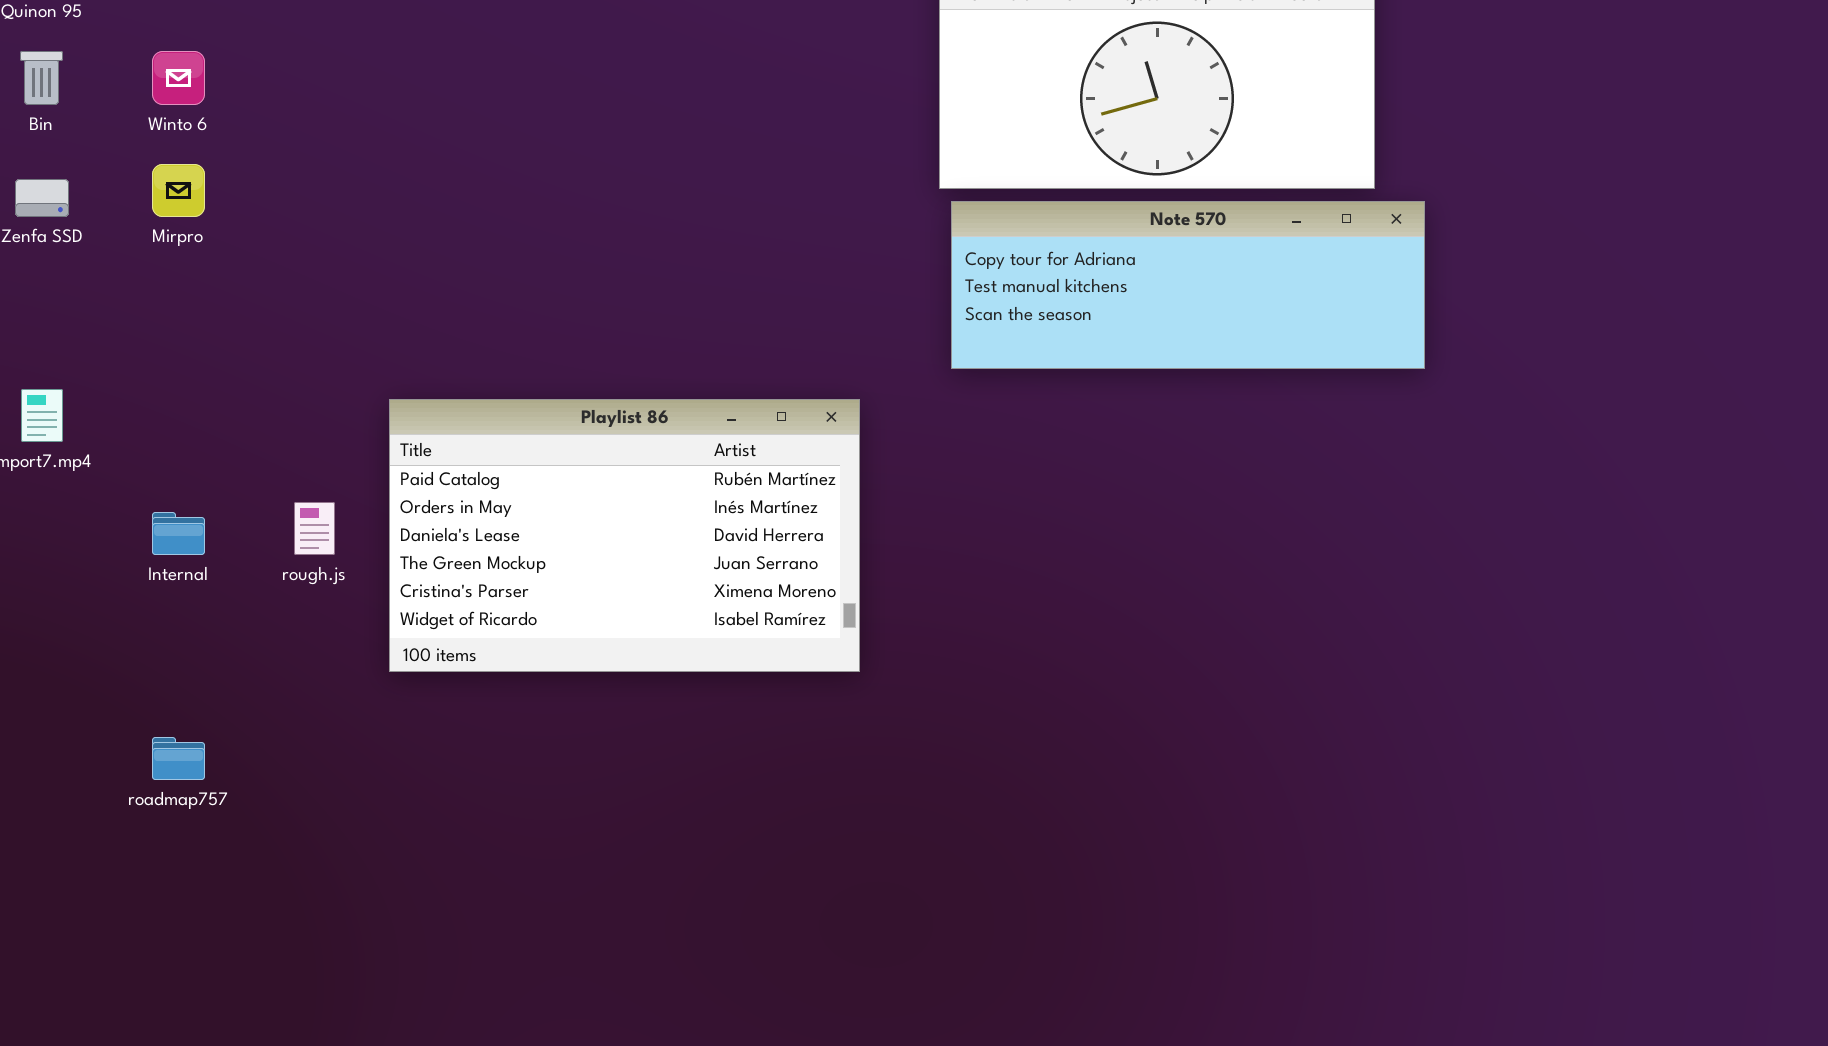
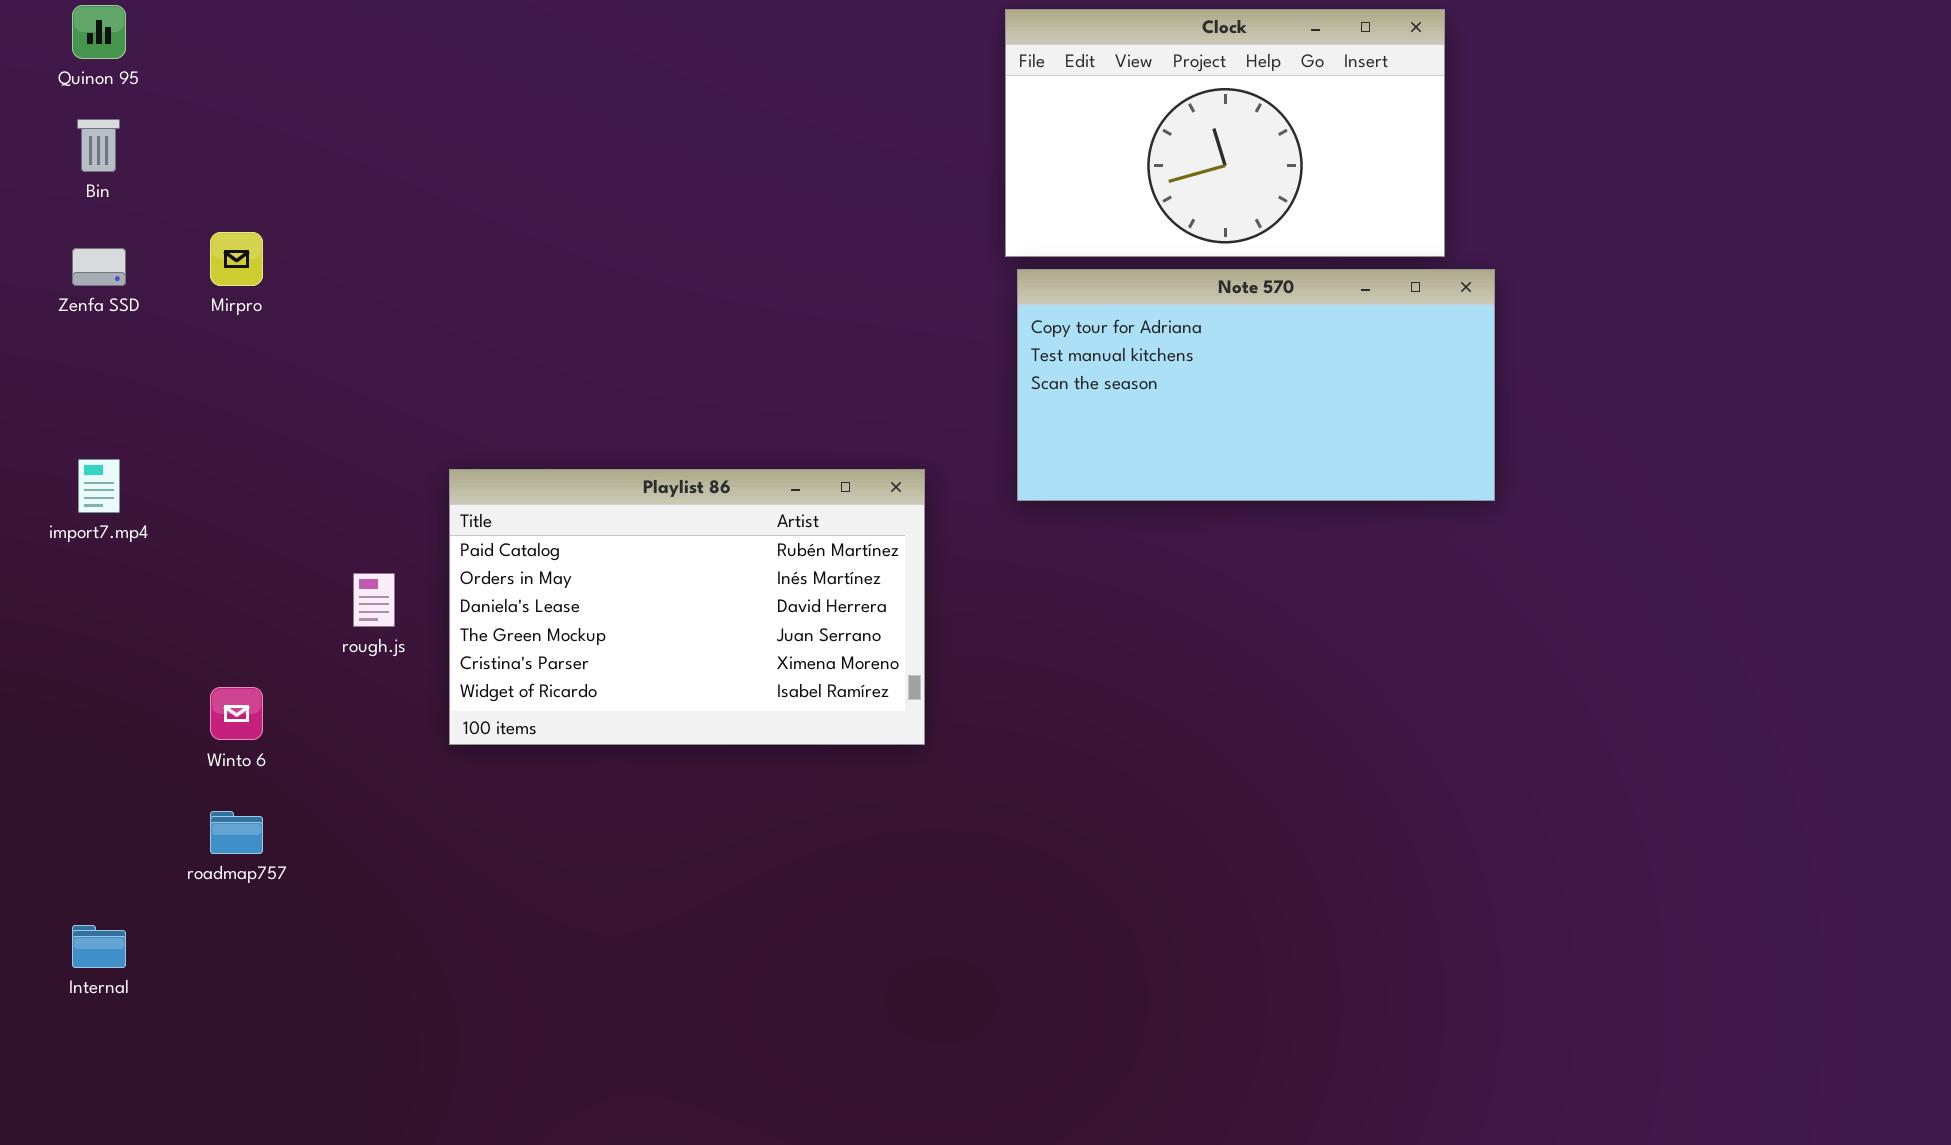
Winto 6: [152,51,205,105] -> [210,687,263,740], moved
Note 570: [951,201,1425,369] -> [1017,269,1495,501], resized
Internal: [152,512,205,555] -> [72,925,126,968], moved

